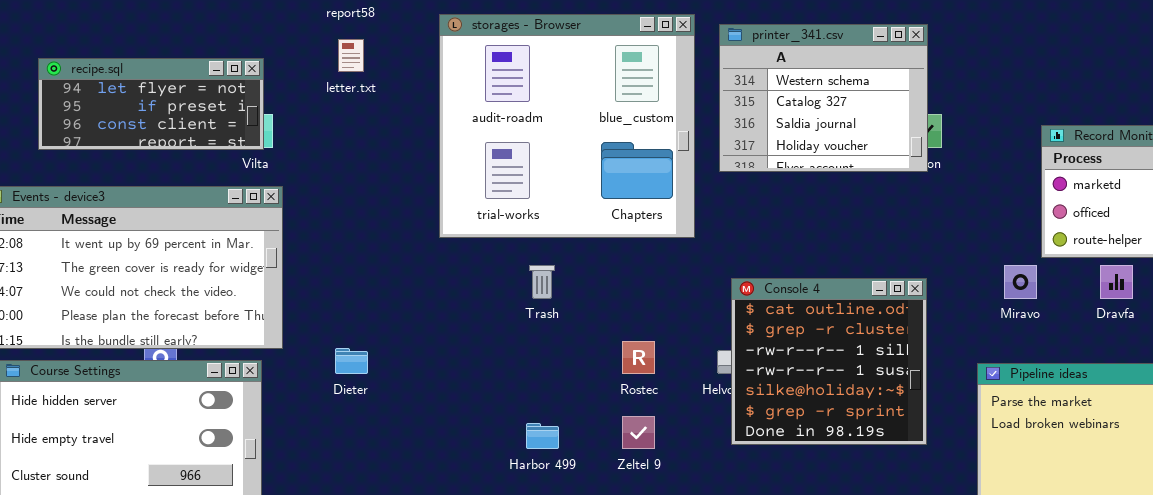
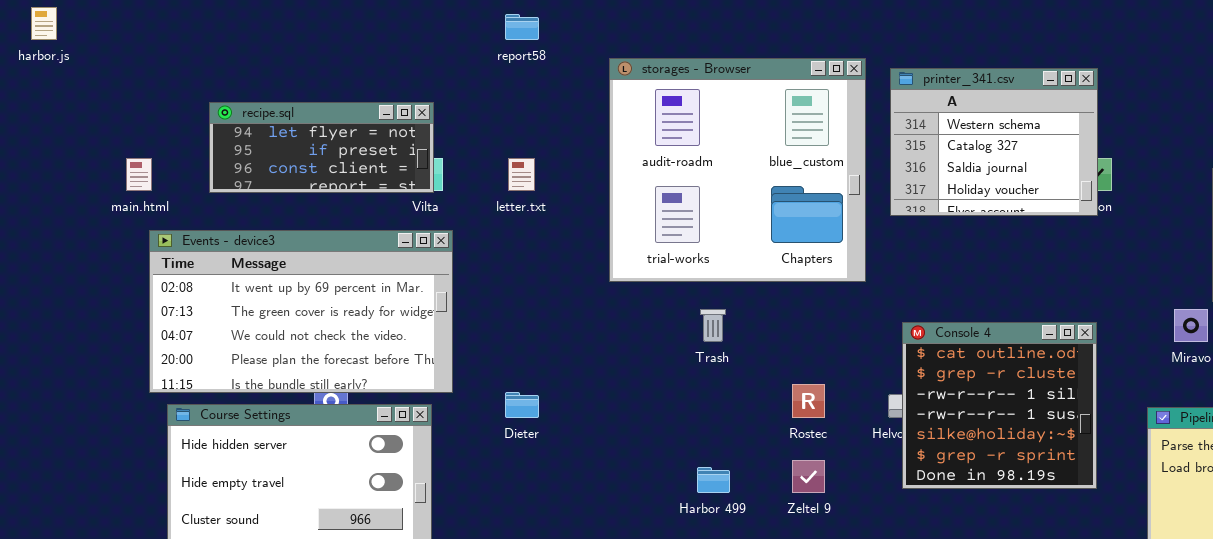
letter.txt: [338,39,364,72] -> [508,158,535,191], moved

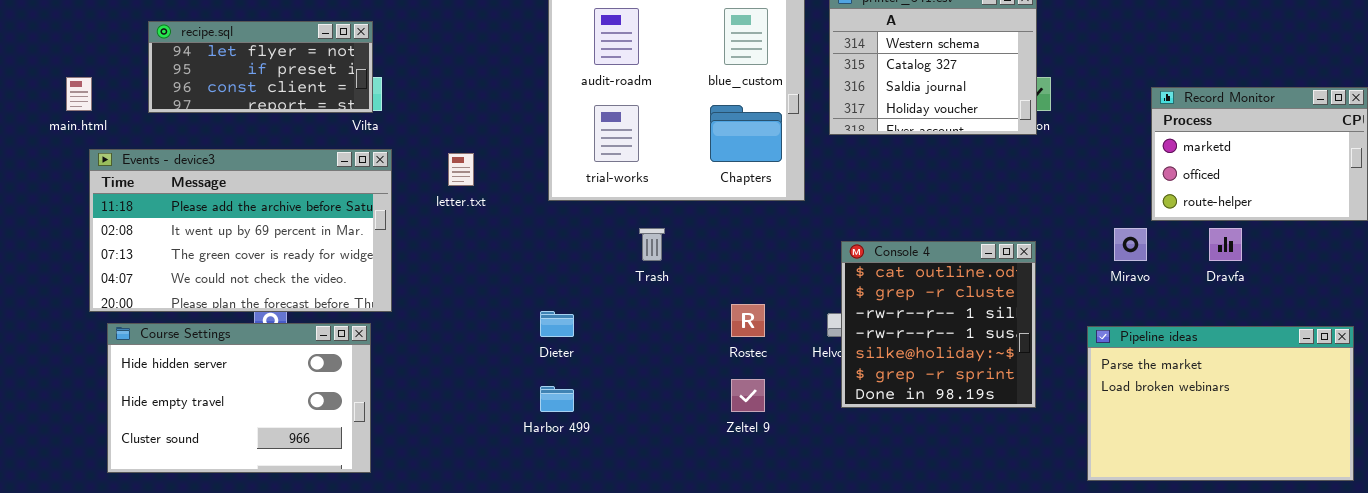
letter.txt: [508,158,535,191] -> [448,153,474,186], moved
Events - device3: [149,230,453,393] -> [89,149,392,312], scrolled up 1 row
Dieter: [505,392,539,418] -> [540,311,574,337], moved
Harbor 499: [697,467,730,493] -> [540,386,574,412], moved

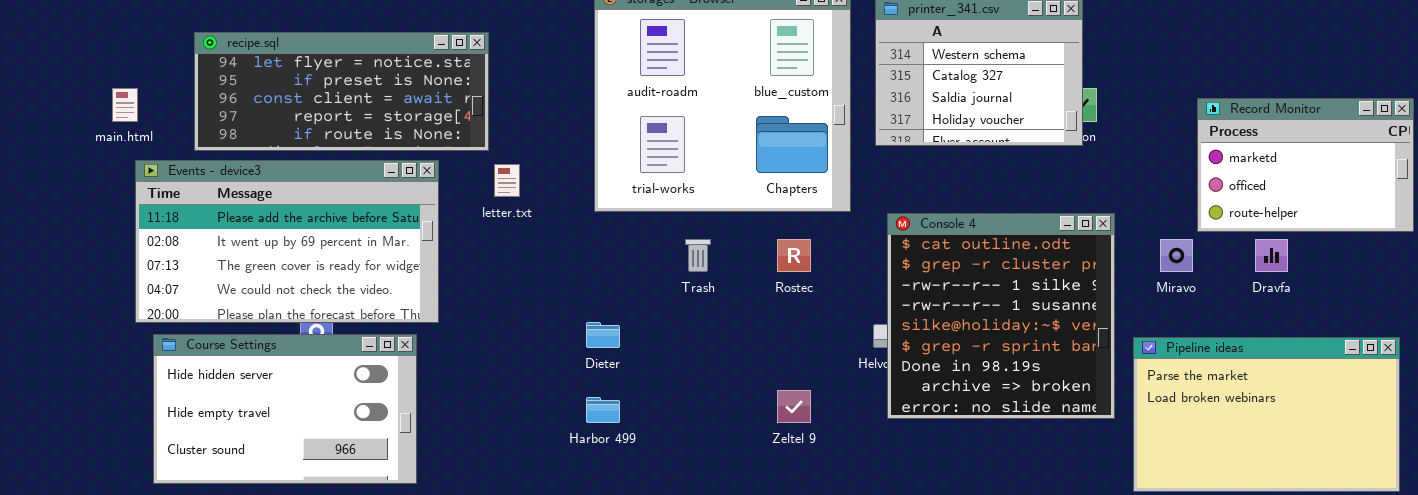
recipe.sql: [148,21,373,113] -> [194,32,489,151], resized
Console 4: [841,241,1036,408] -> [887,213,1115,419], resized
Rostec: [731,304,765,337] -> [777,239,811,272], moved

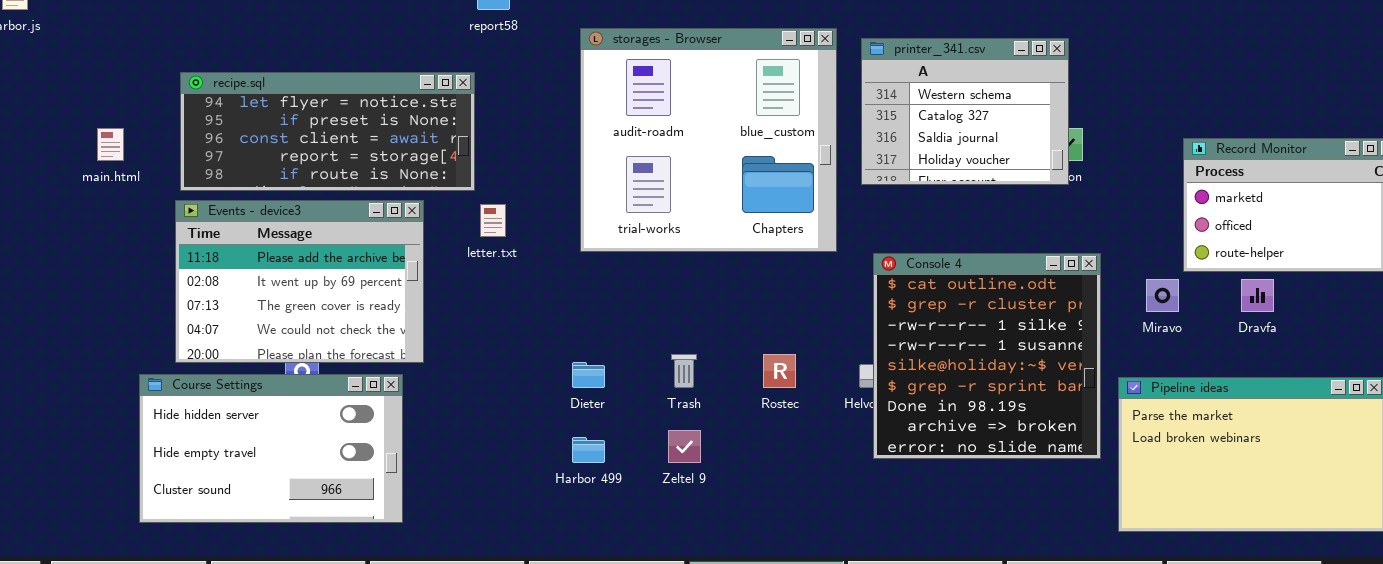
Events - device3: [135,160,439,323] -> [175,200,424,363], resized
Trash: [685,239,711,272] -> [671,354,697,388], moved
Rostec: [777,239,811,272] -> [763,354,796,388], moved
Zeltel 9: [777,390,811,423] -> [668,430,701,463], moved

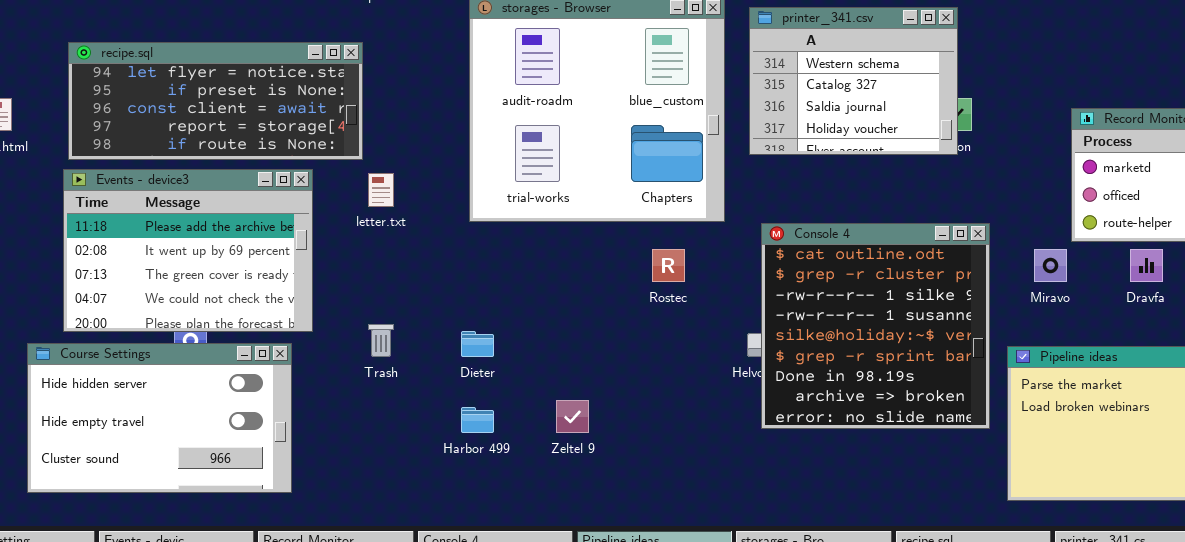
Trash: [671,354,697,388] -> [368,324,394,357], moved
Rostec: [763,354,796,388] -> [652,249,685,282], moved

